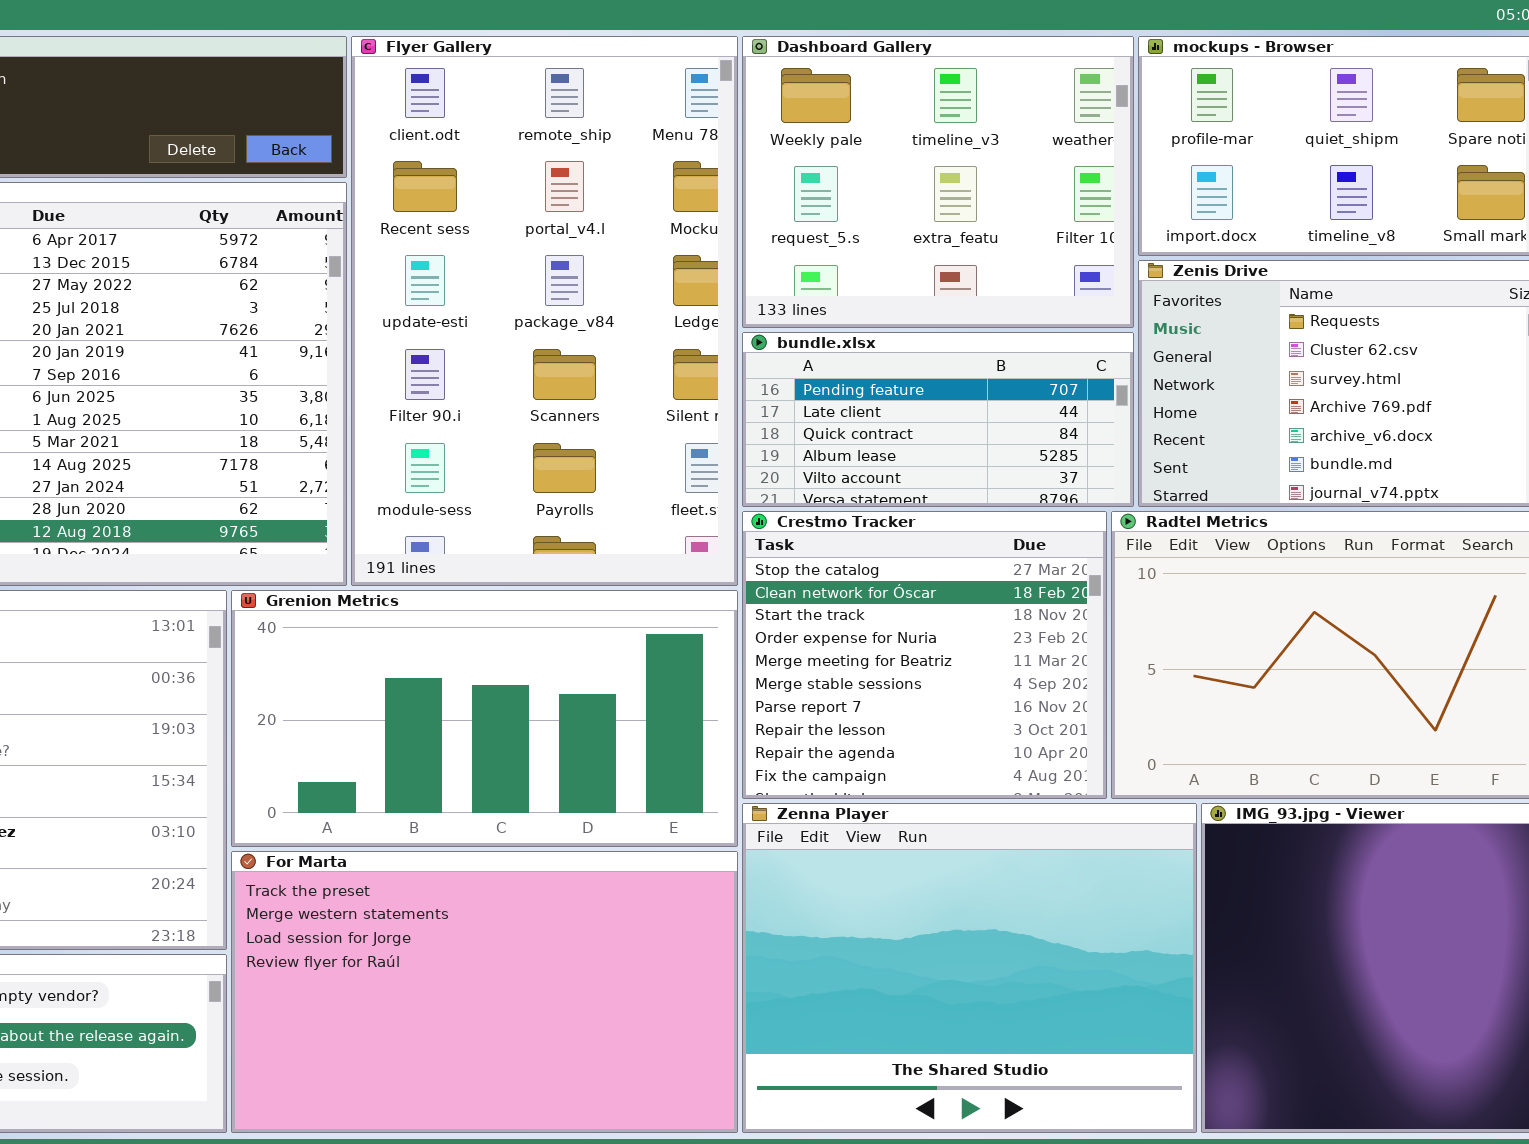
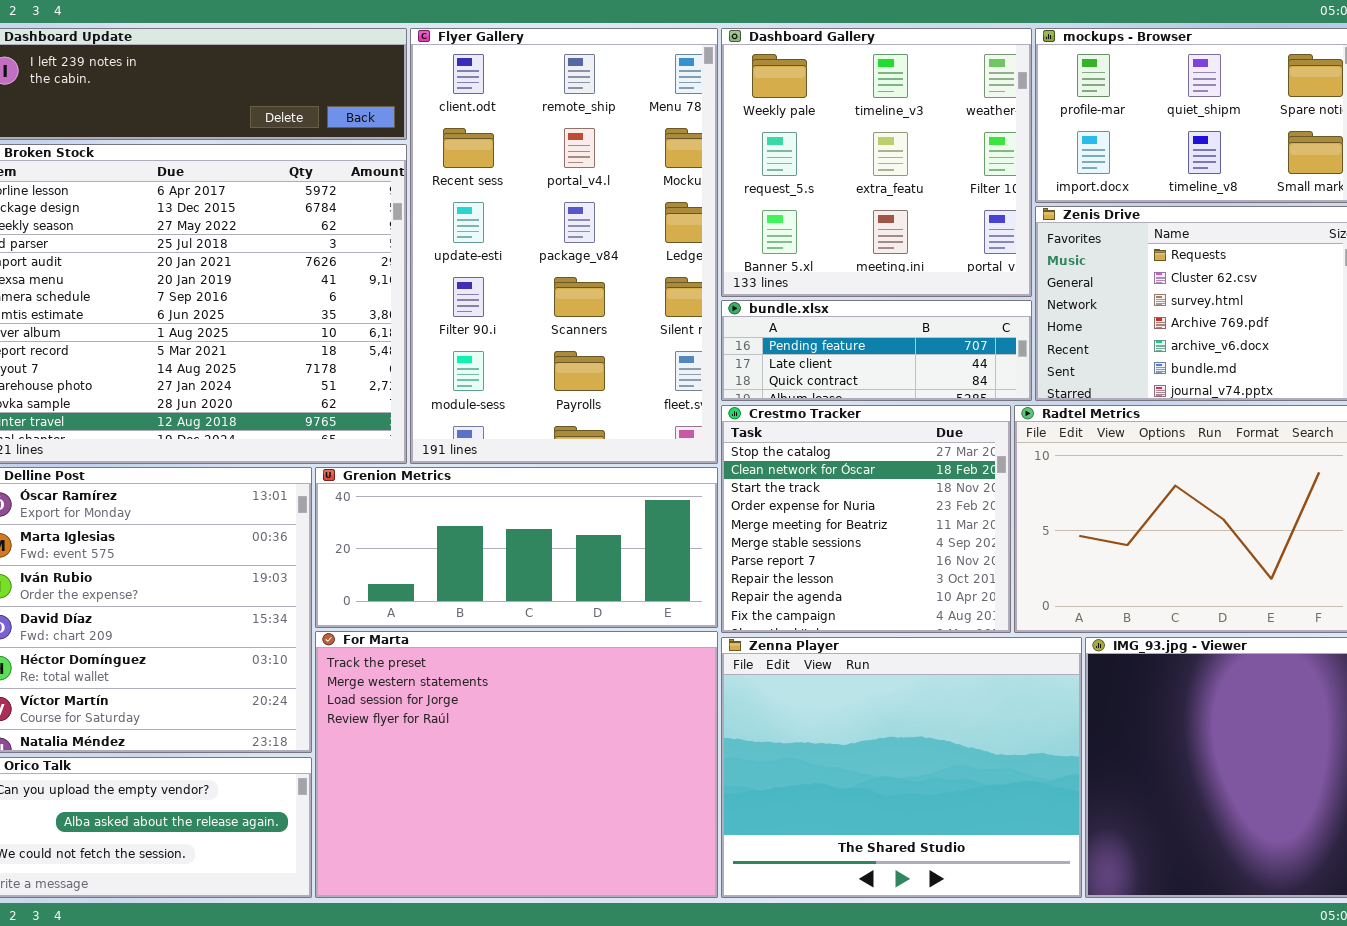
Dashboard Gallery: [742,36,1134,328] -> [721,28,1032,297], resized
bundle.xlsx: [742,332,1134,507] -> [721,300,1032,401], resized
Grenion Metrics: [231,590,738,847] -> [315,467,718,628], resized
For Marta: [231,851,738,1133] -> [315,631,718,898], resized

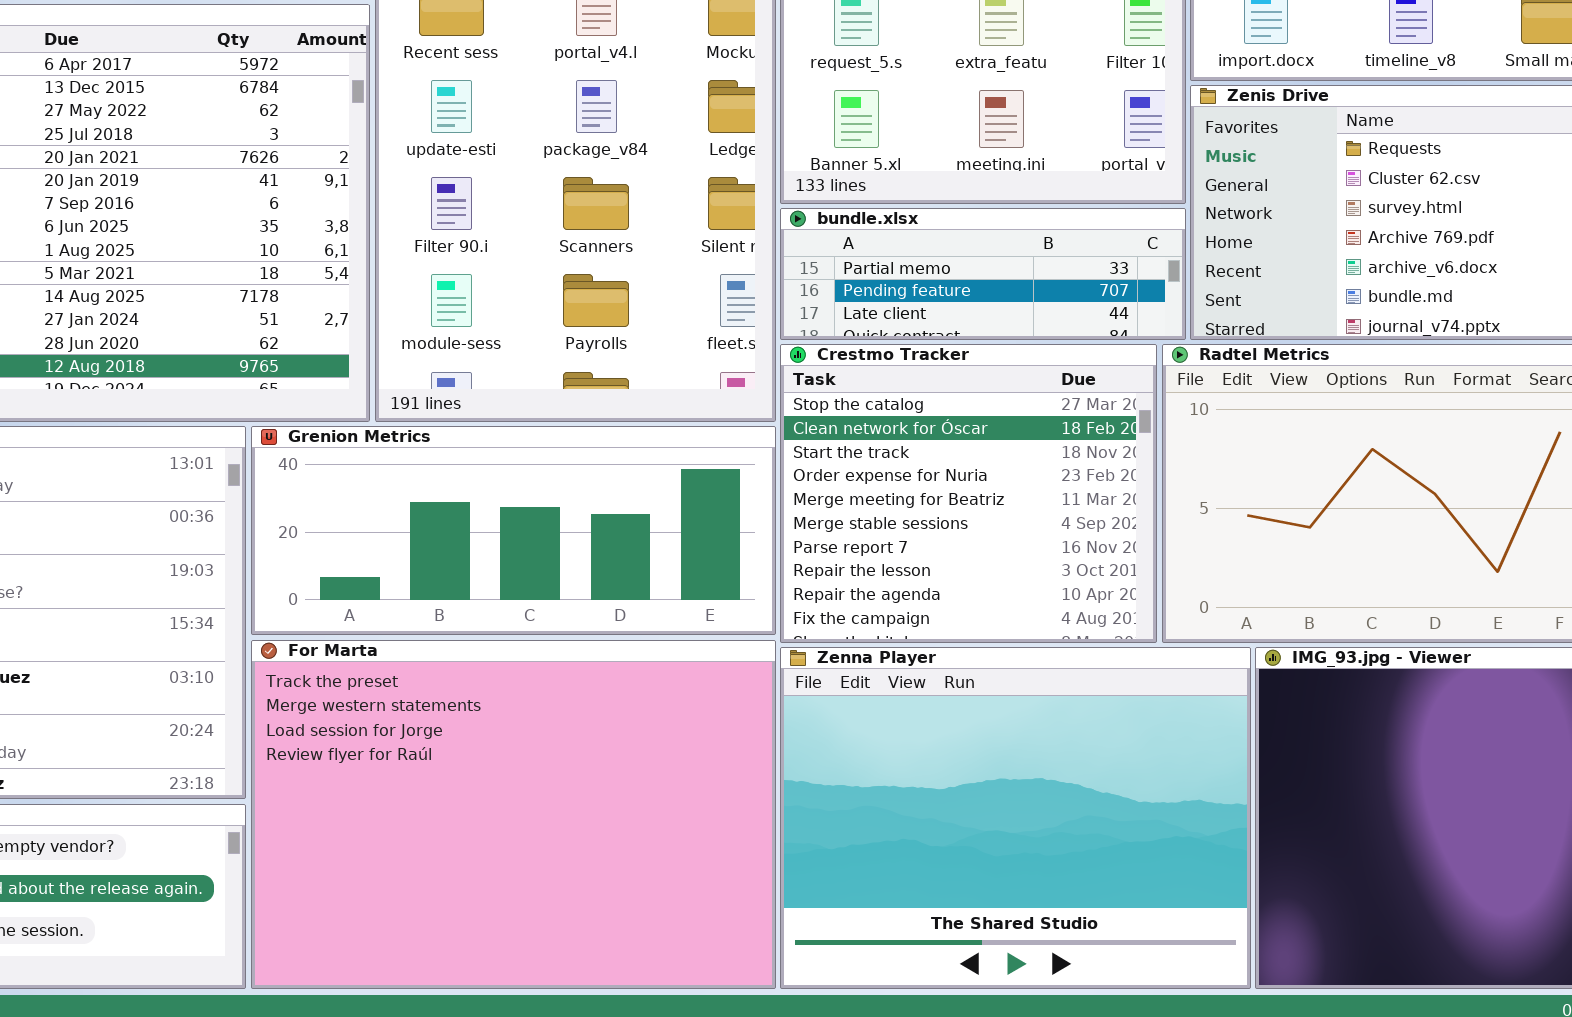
bundle.xlsx: [721,300,1032,401] -> [780,208,1186,340], scrolled up 1 row

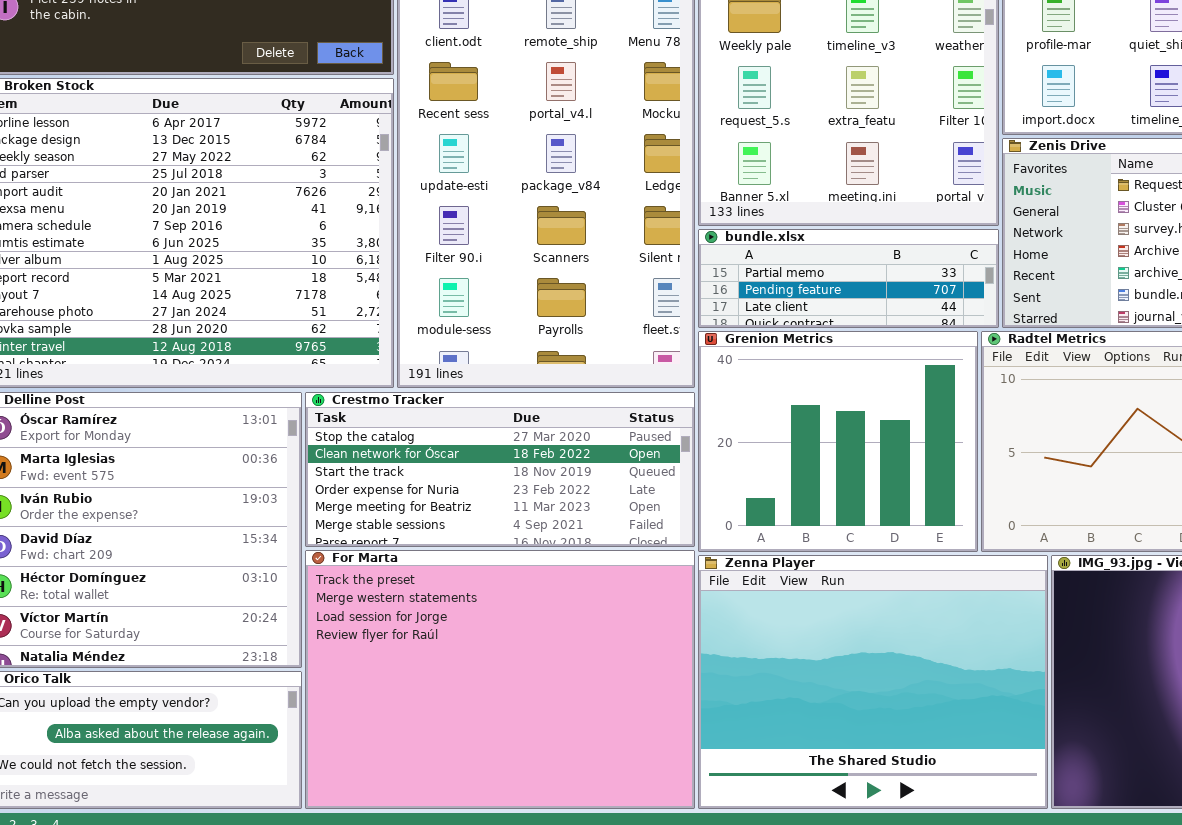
Crestmo Tracker: [780,344,1157,643] -> [305,392,695,547], moved, resized
Grenion Metrics: [251,426,776,635] -> [698,331,978,552], moved, resized

